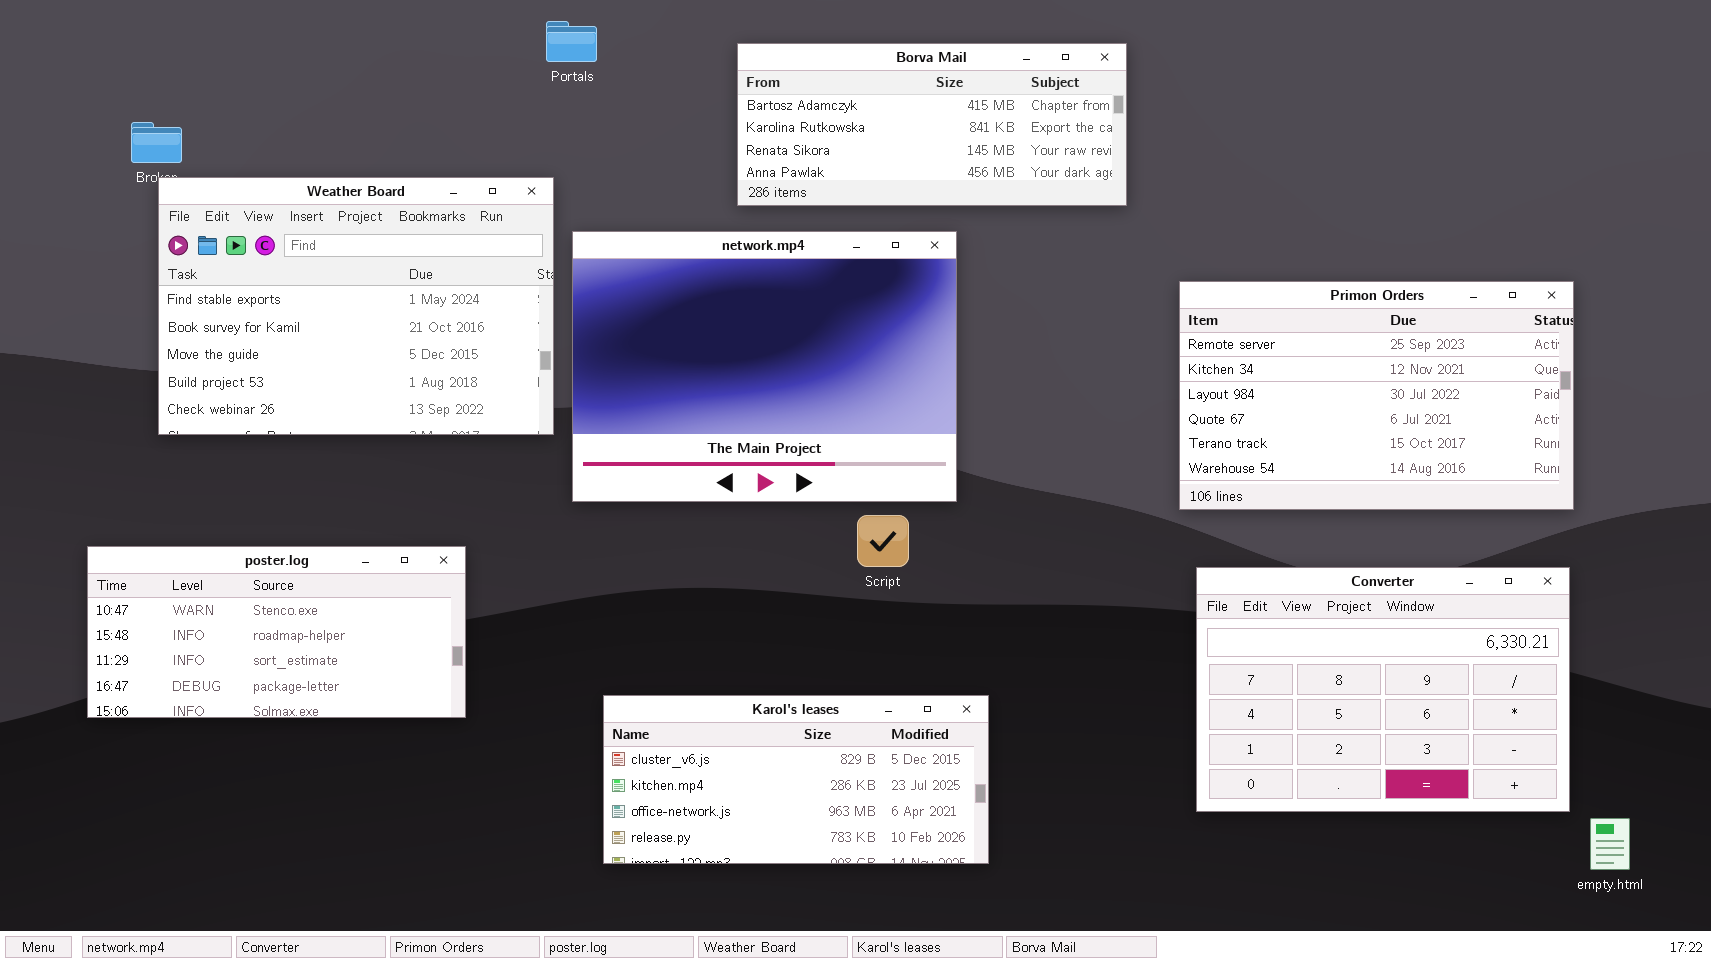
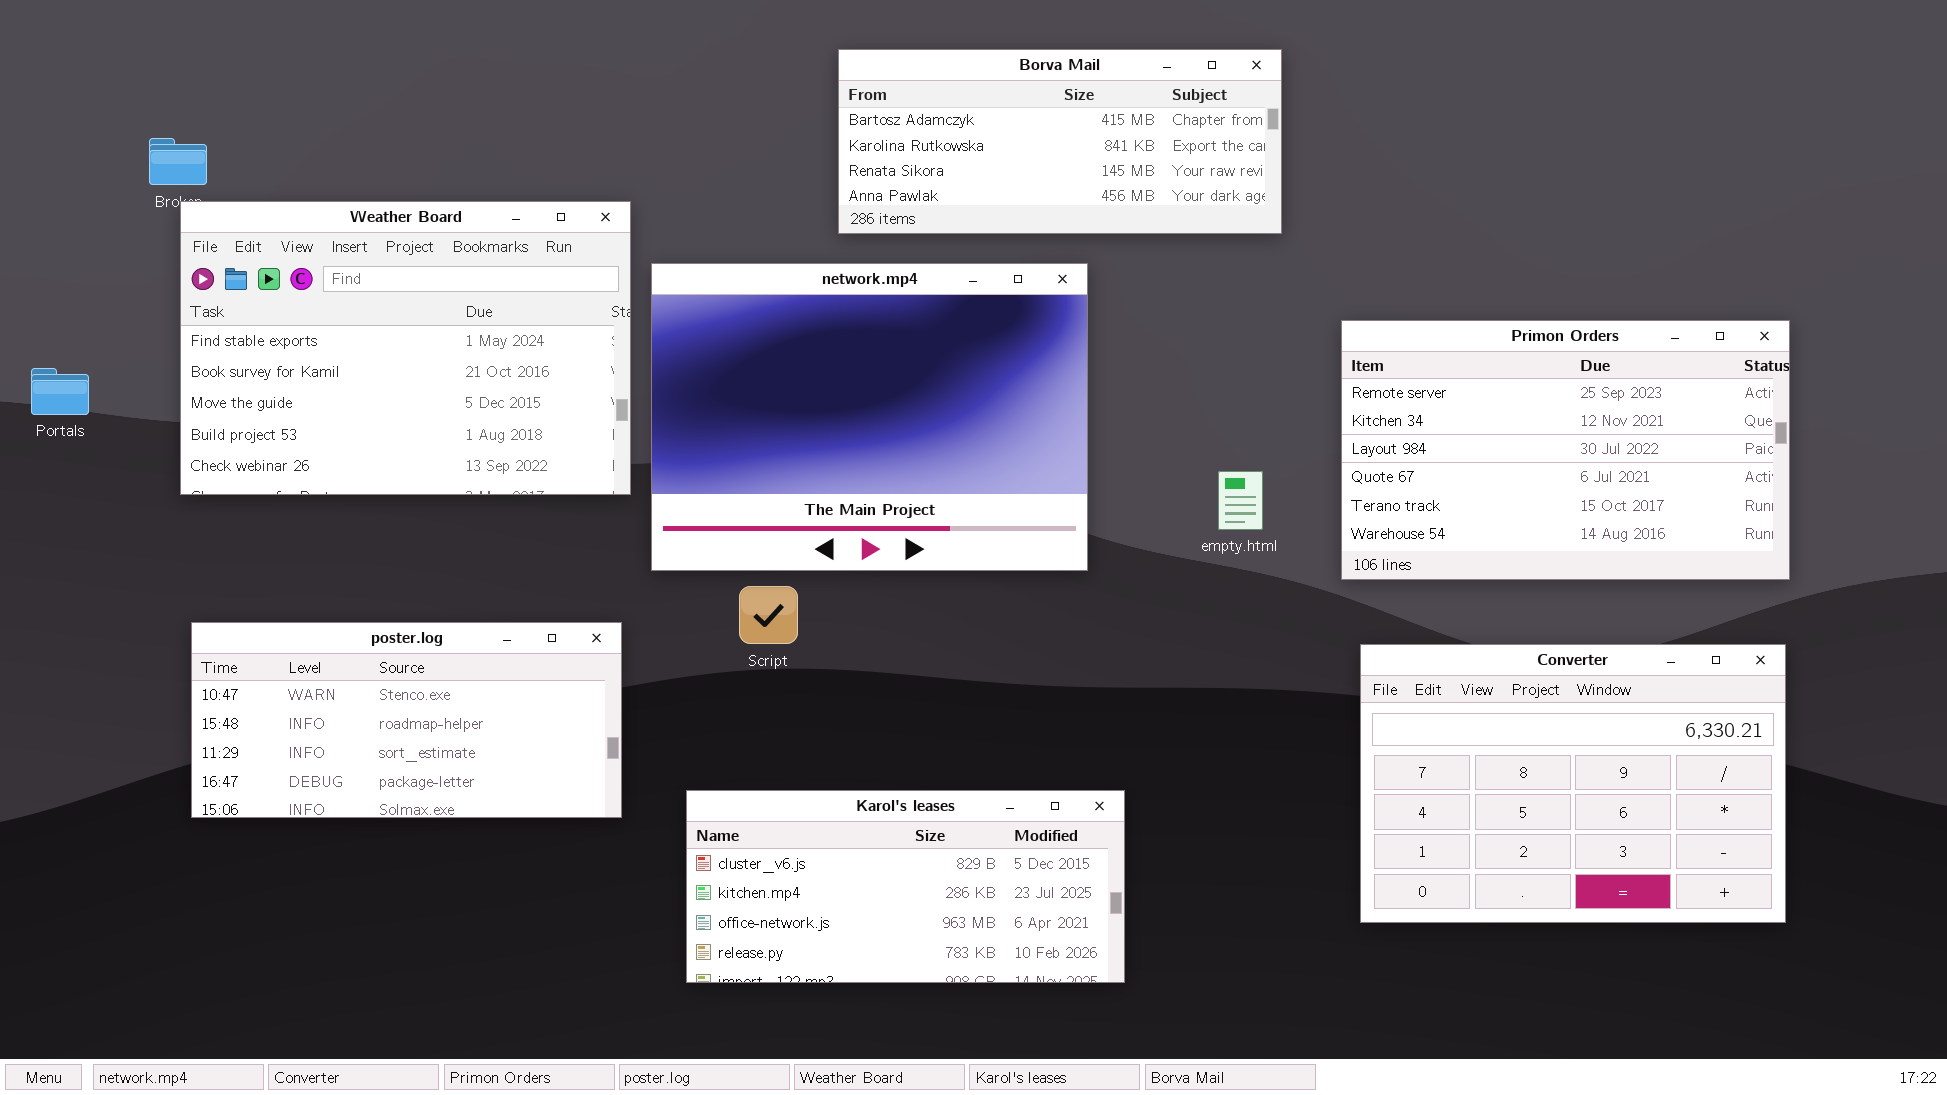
Portals: [546,21,597,62] -> [31,368,89,415], moved
Script: [857,515,909,567] -> [739,586,798,644], moved
poster.log: [87,546,466,718] -> [191,622,622,818], moved
empty.html: [1590,818,1630,870] -> [1218,471,1263,530], moved

